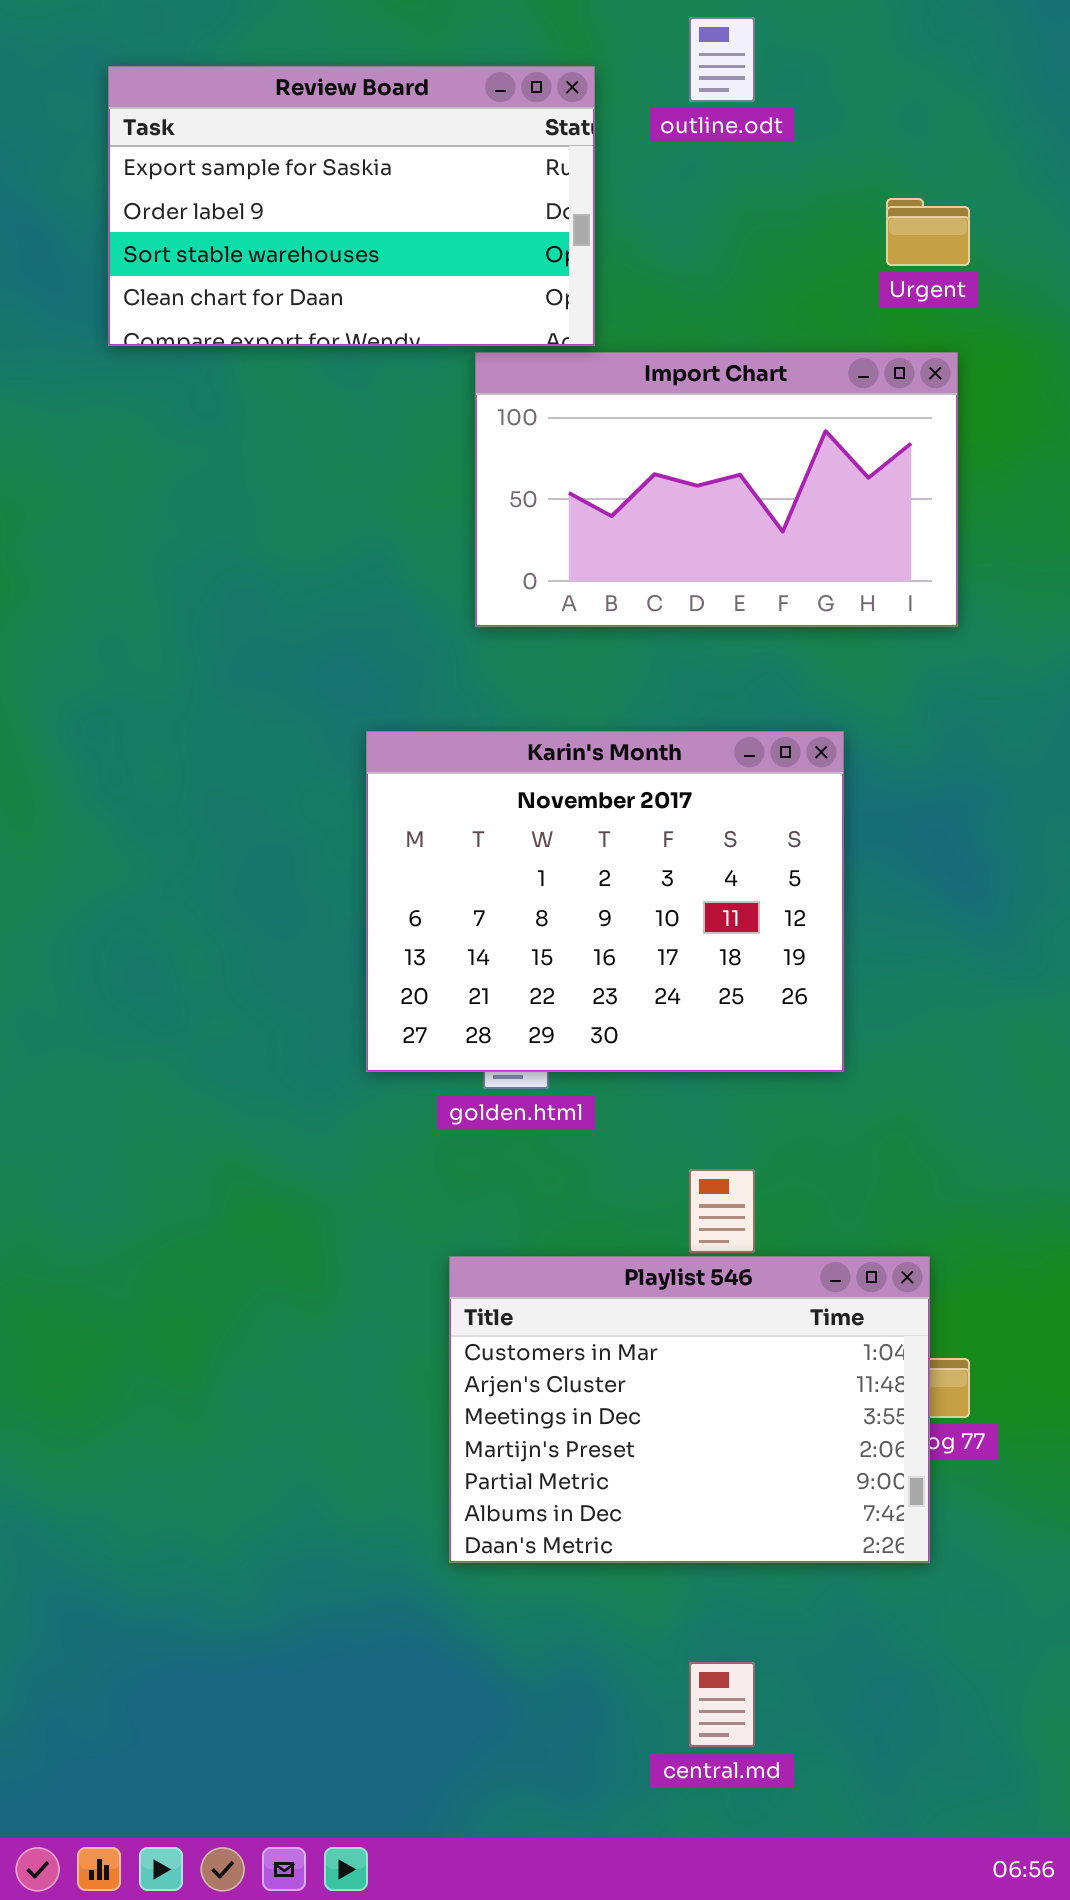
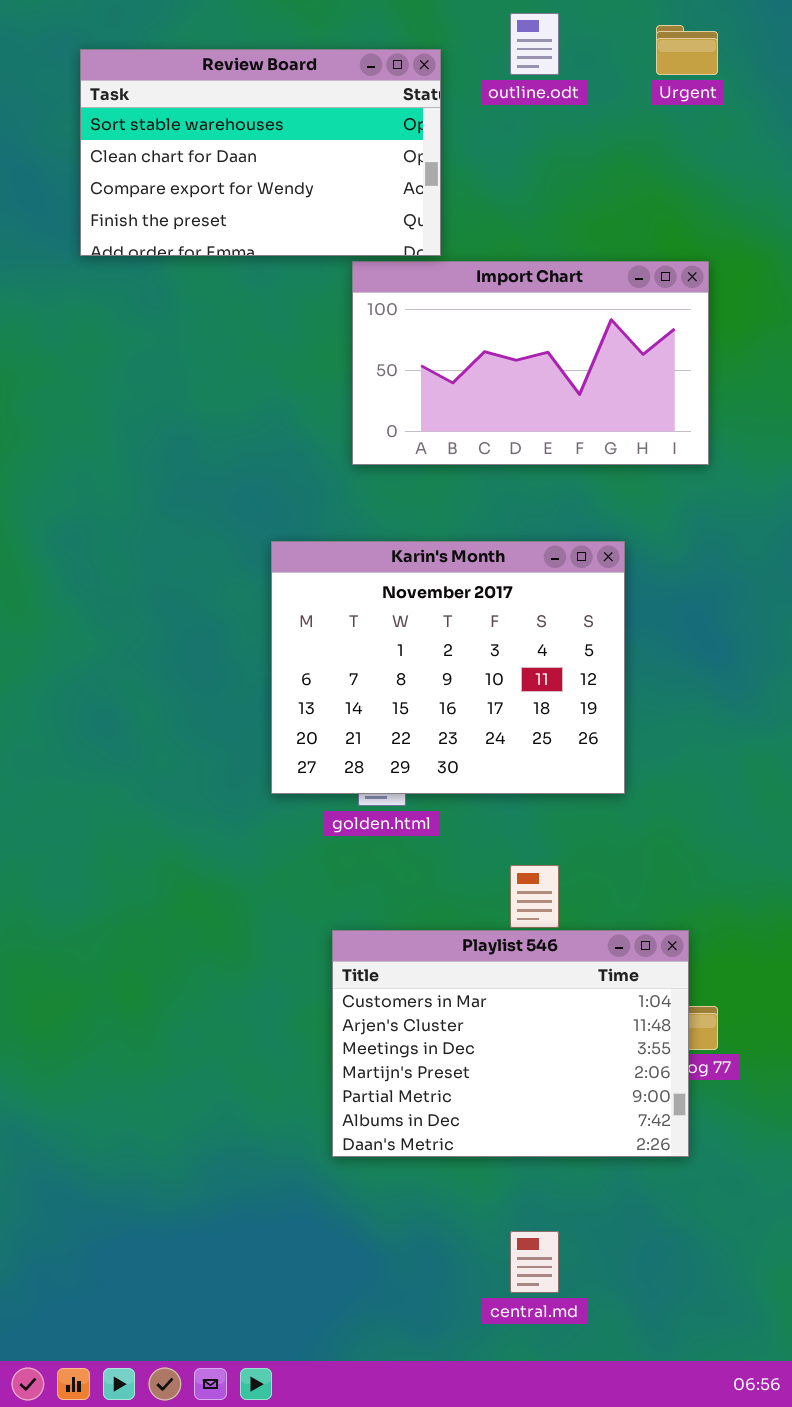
Review Board: [108,66,595,346] -> [80,49,441,256], scrolled down 2 rows
Urgent: [886,198,970,266] -> [656,25,718,75], moved

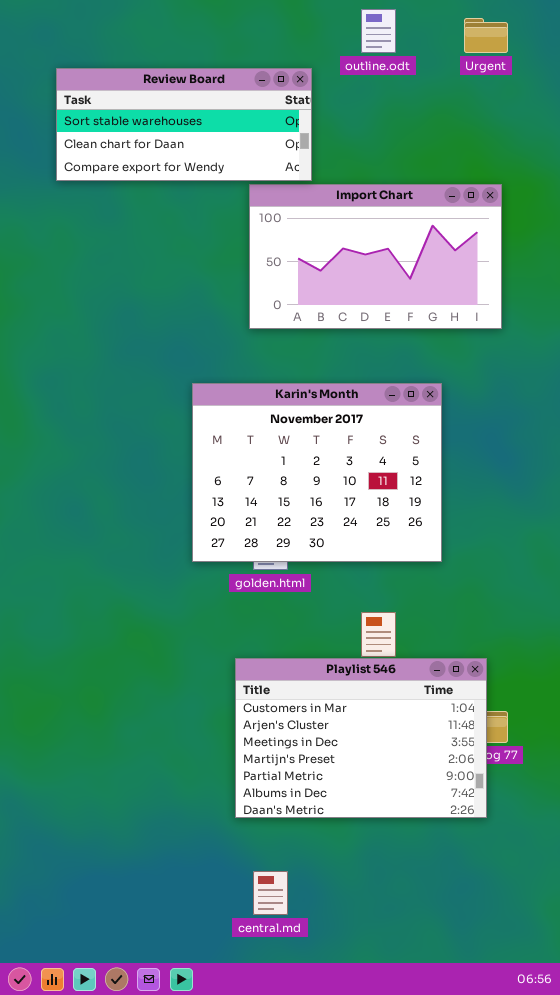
Review Board: [80,49,441,256] -> [56,68,312,181], resized
central.md: [510,1231,559,1293] -> [253,871,288,915], moved

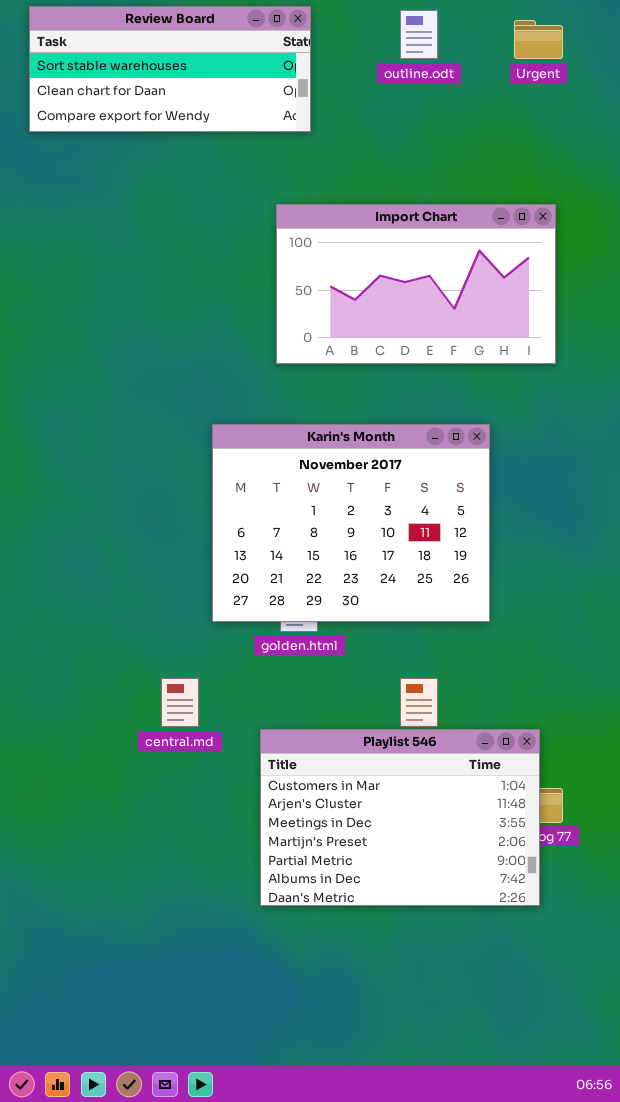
Review Board: [56,68,312,181] -> [29,6,311,132], moved
central.md: [253,871,288,915] -> [161,678,199,727], moved

